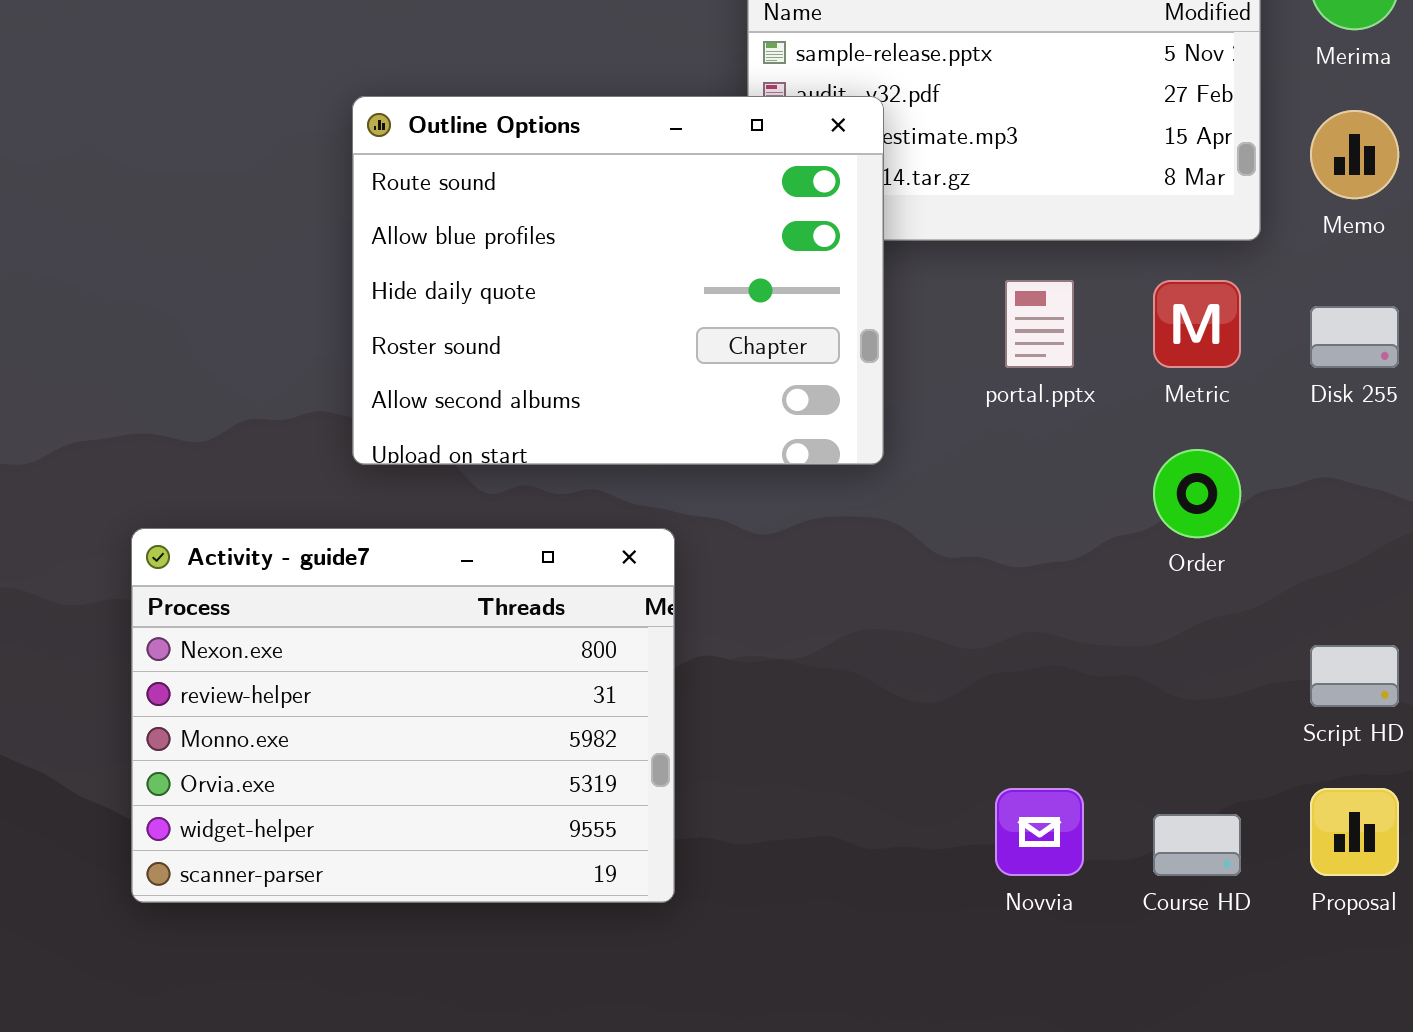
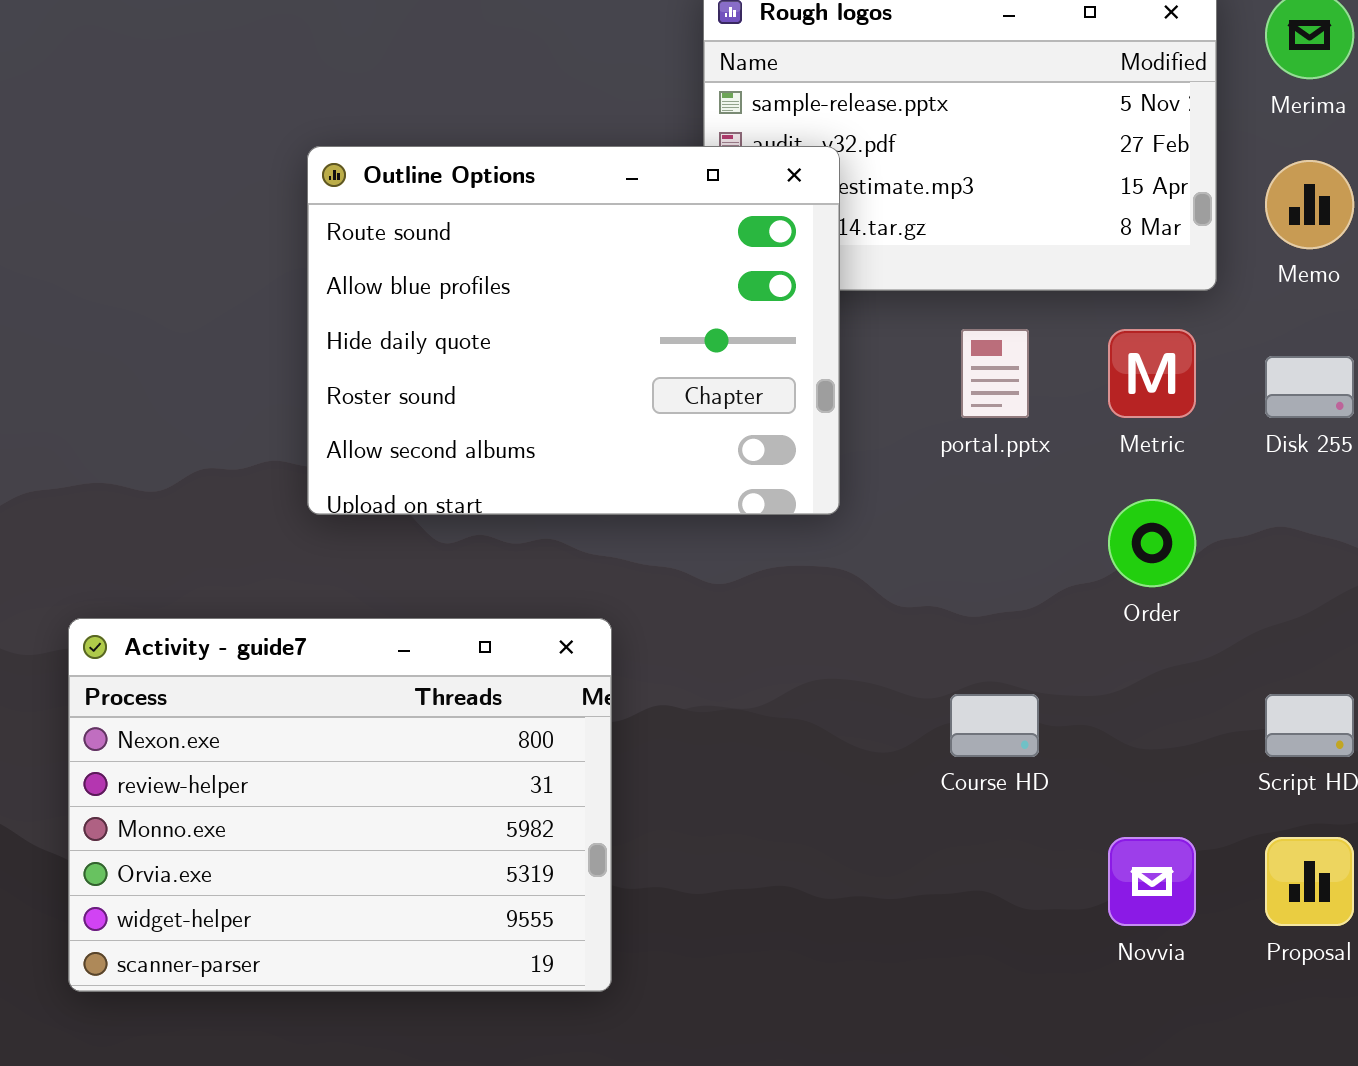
Activity - guide7: [131,528,675,903] -> [68,618,612,992], moved
Novvia: [995,788,1084,876] -> [1108,837,1196,926], moved
Course HD: [1153,814,1241,876] -> [950,694,1039,757], moved

